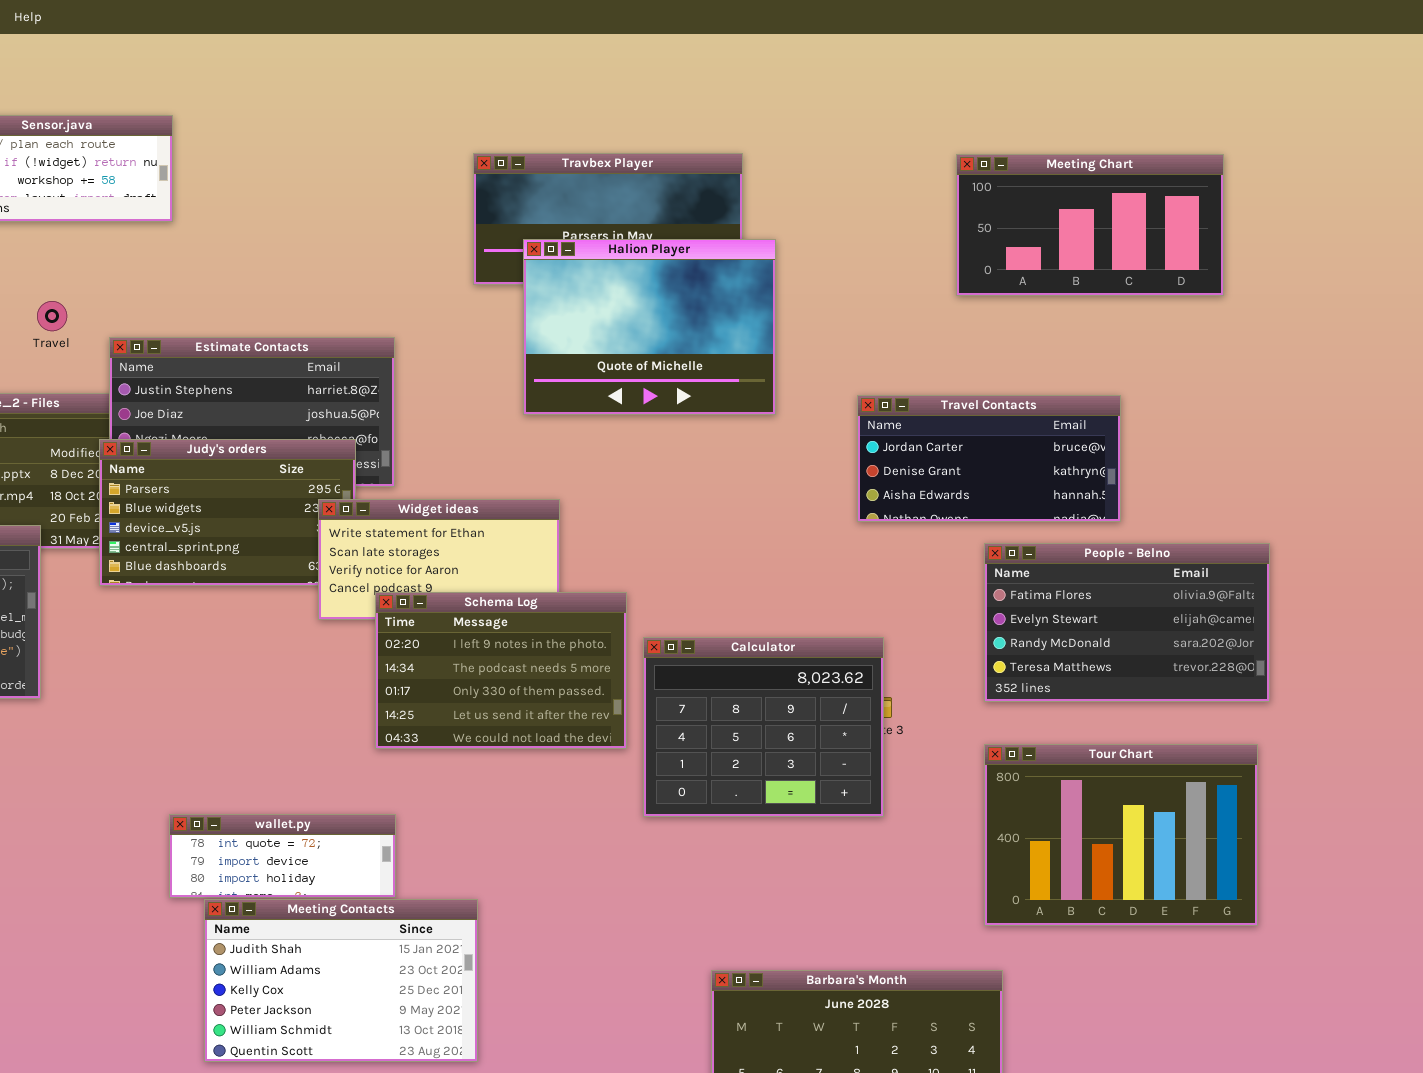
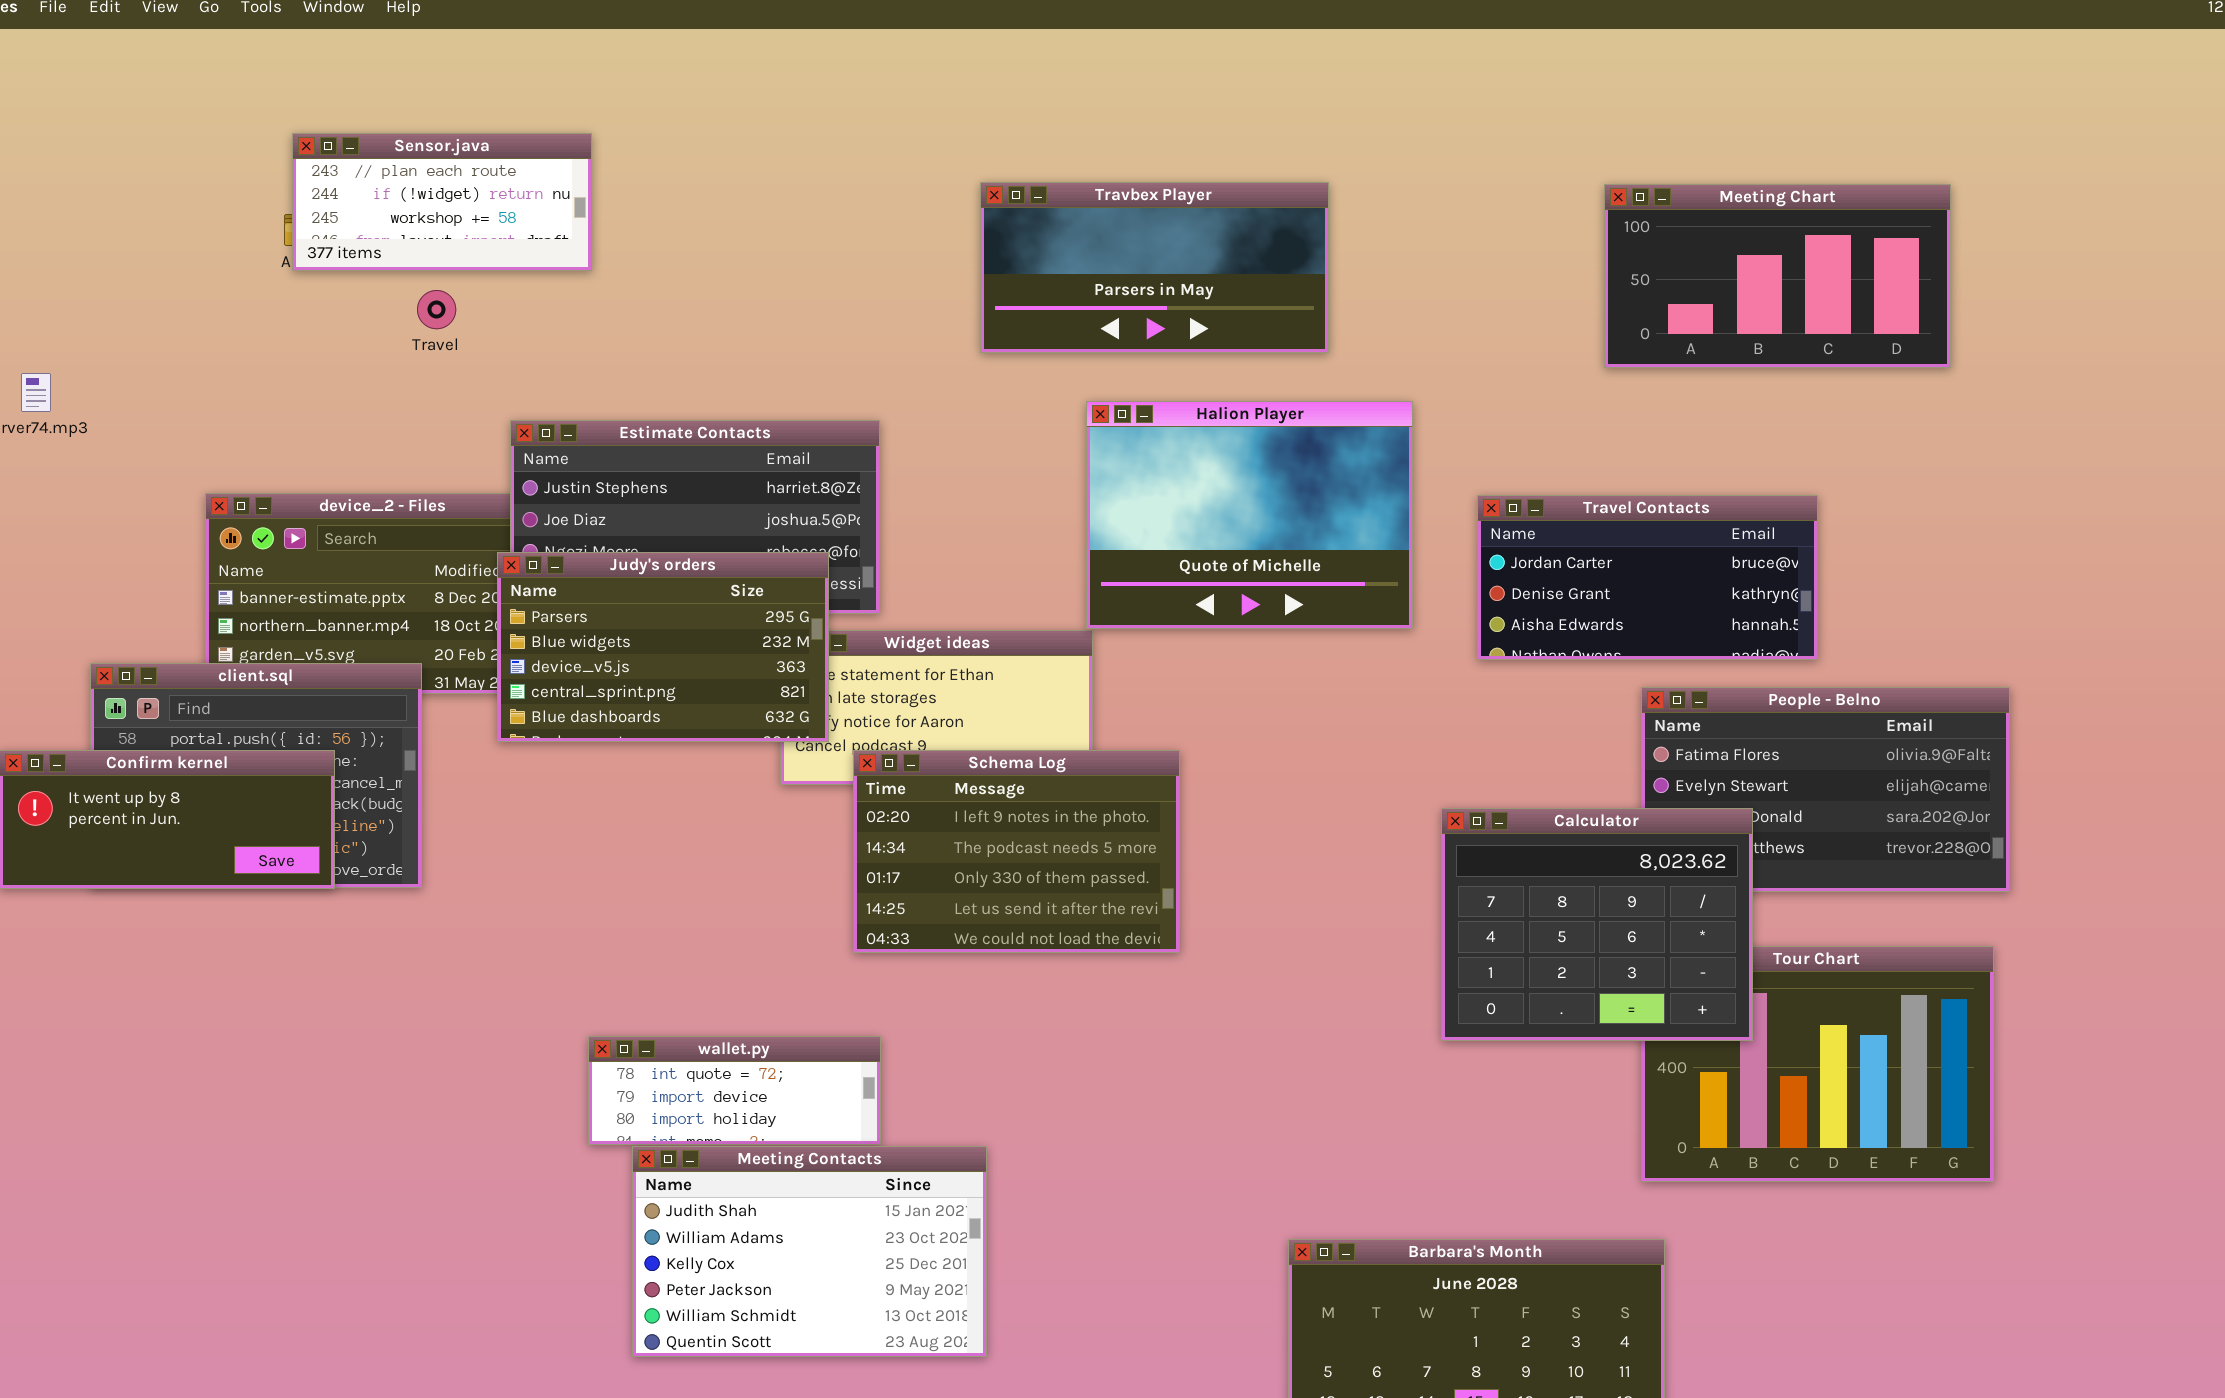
Halion Player: [523,239,776,415] -> [1086,401,1413,629], moved
Travel: [37,301,67,331] -> [417,290,456,329], moved
Judy's orders: [99,439,356,586] -> [497,552,829,742], raised
Calculator: [643,637,884,817] -> [1441,808,1753,1041], moved

